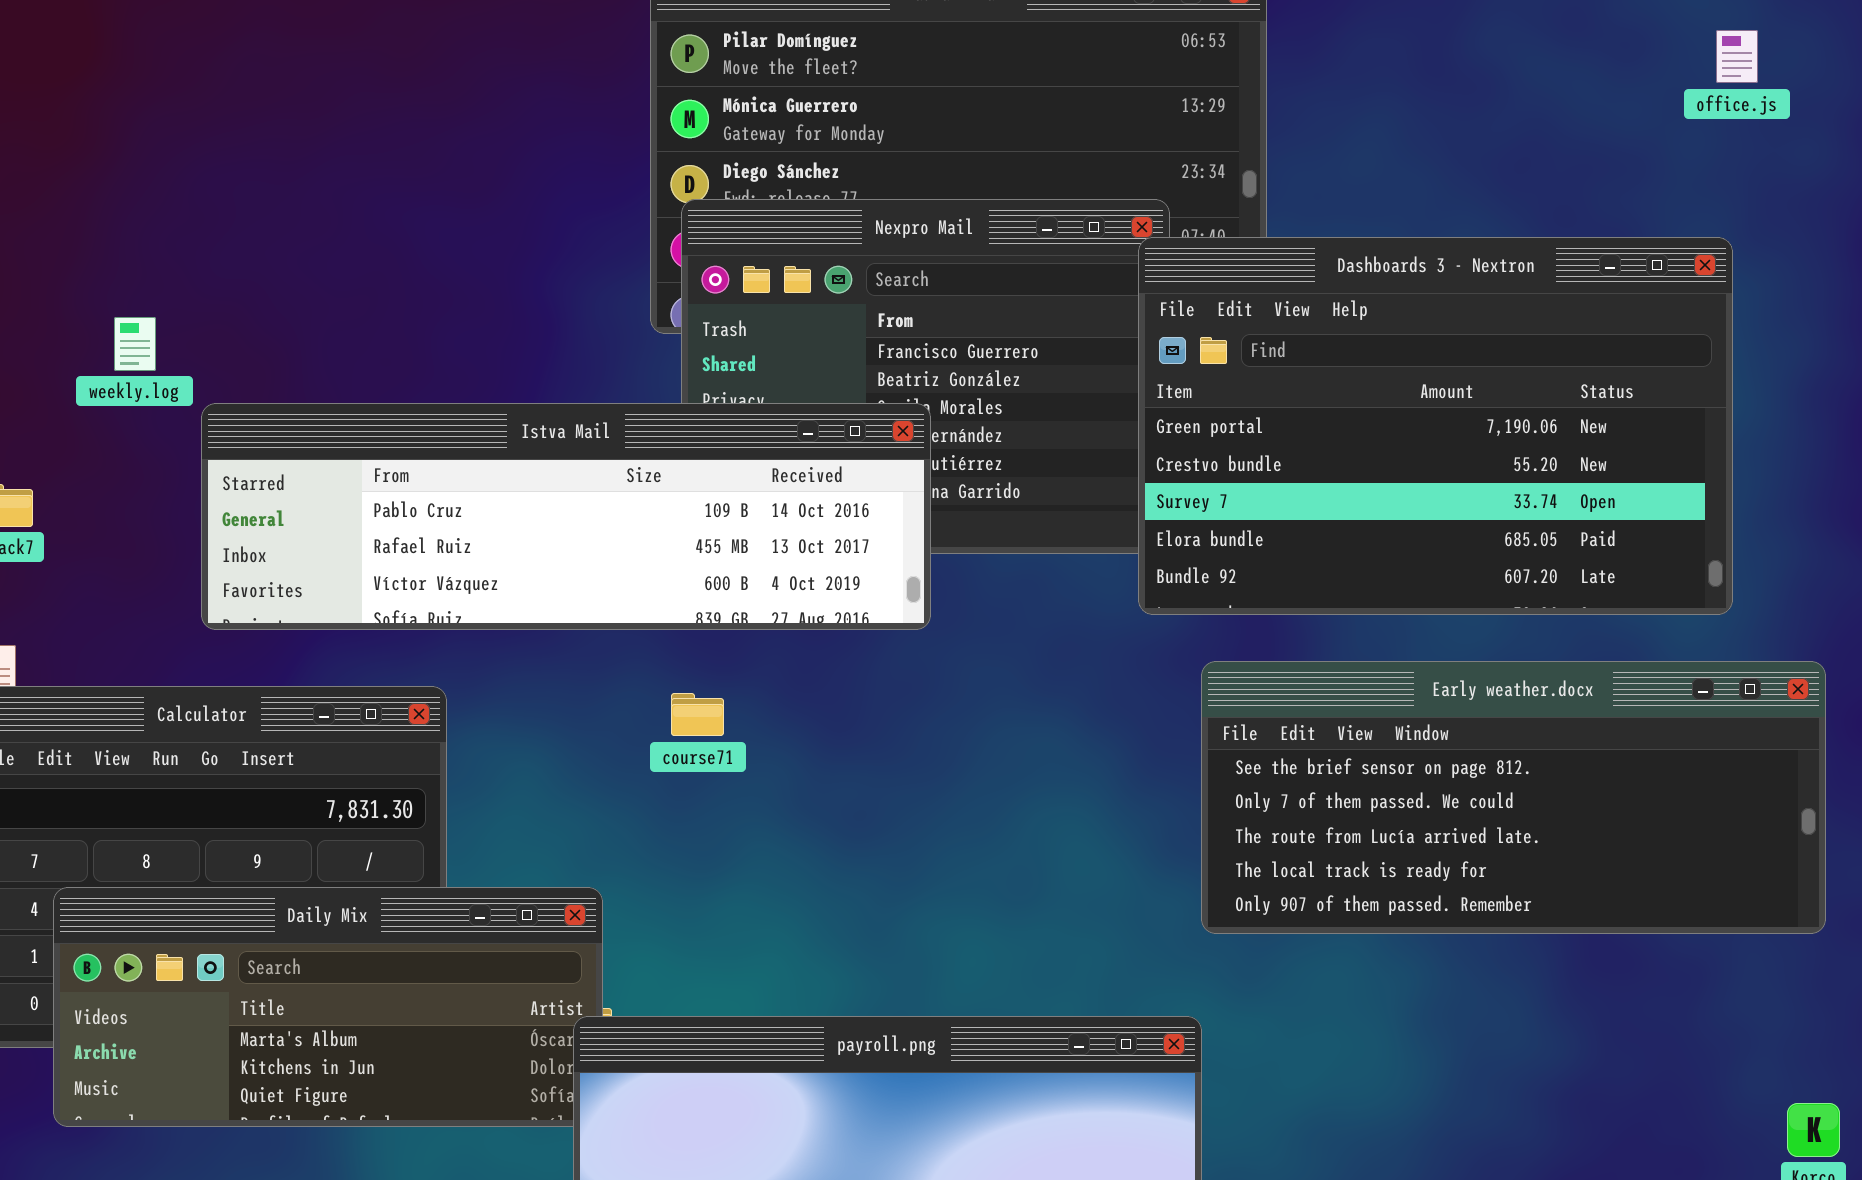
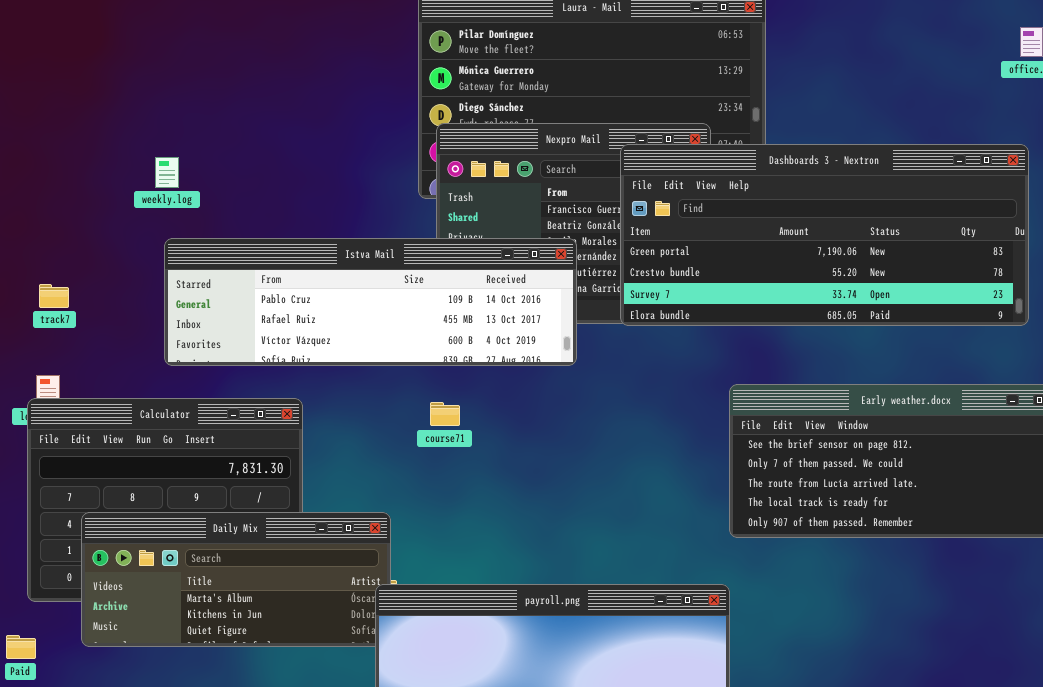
Dashboards 3 - Nextron: [1138,237,1733,615] -> [620,144,1029,326], resized
weekly.log: [114,317,156,371] -> [155,157,179,188], moved

